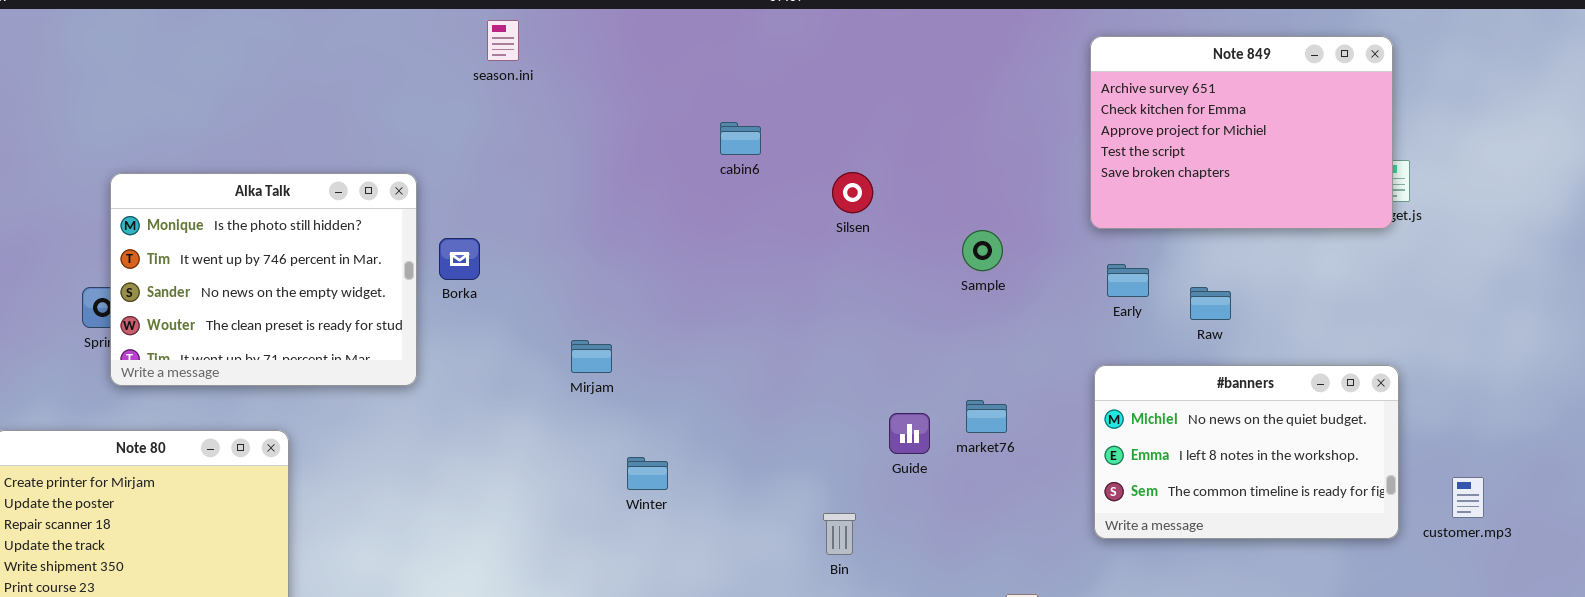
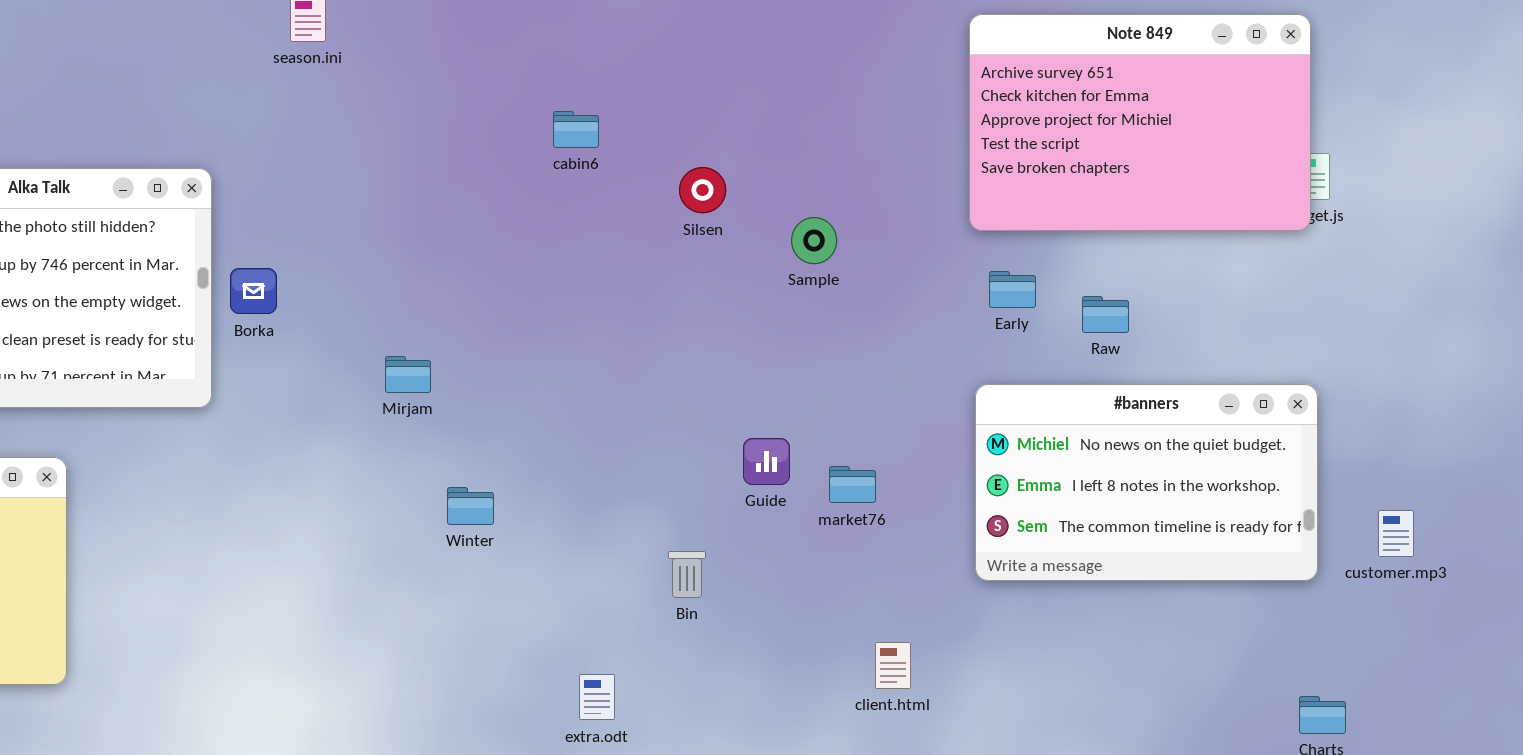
Sample: [962,230,1003,271] -> [791,217,837,264], moved
Borka: [439,238,480,280] -> [230,268,277,314], moved
market76: [966,400,1007,433] -> [829,466,876,503], moved

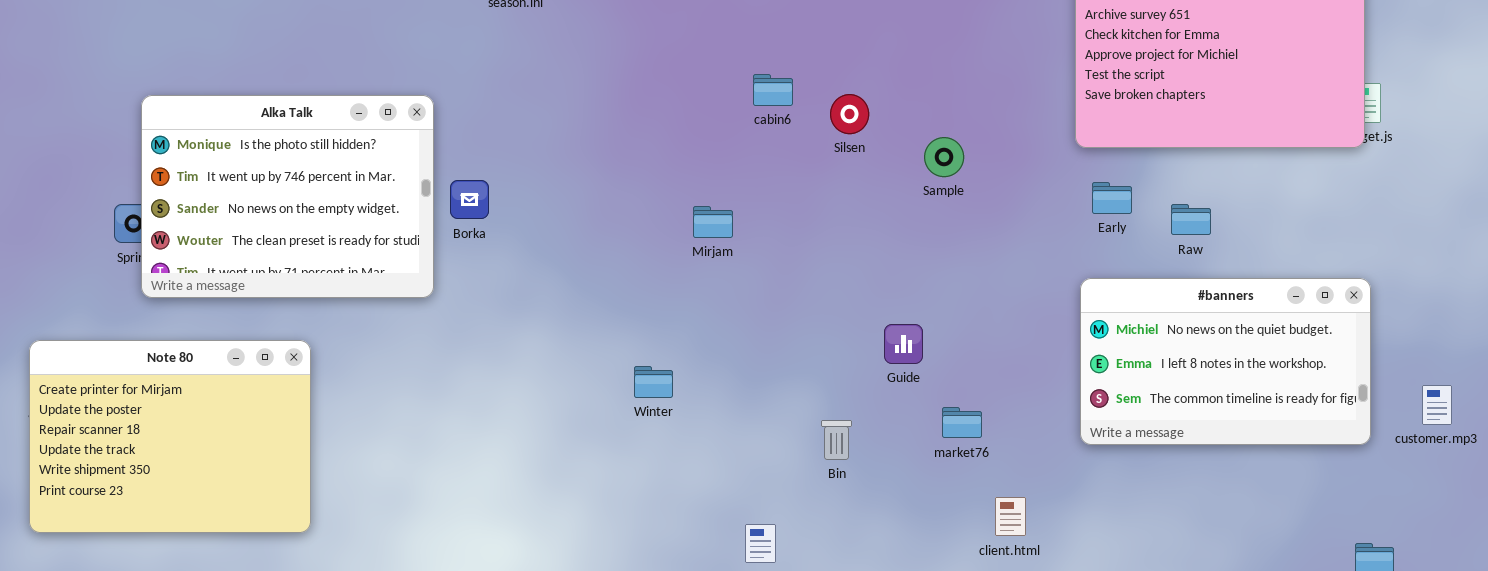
cabin6: [553,111,599,148] -> [753,74,793,106], moved
Mirjam: [385,356,431,393] -> [693,206,733,238], moved
market76: [829,466,876,503] -> [942,407,982,438], moved

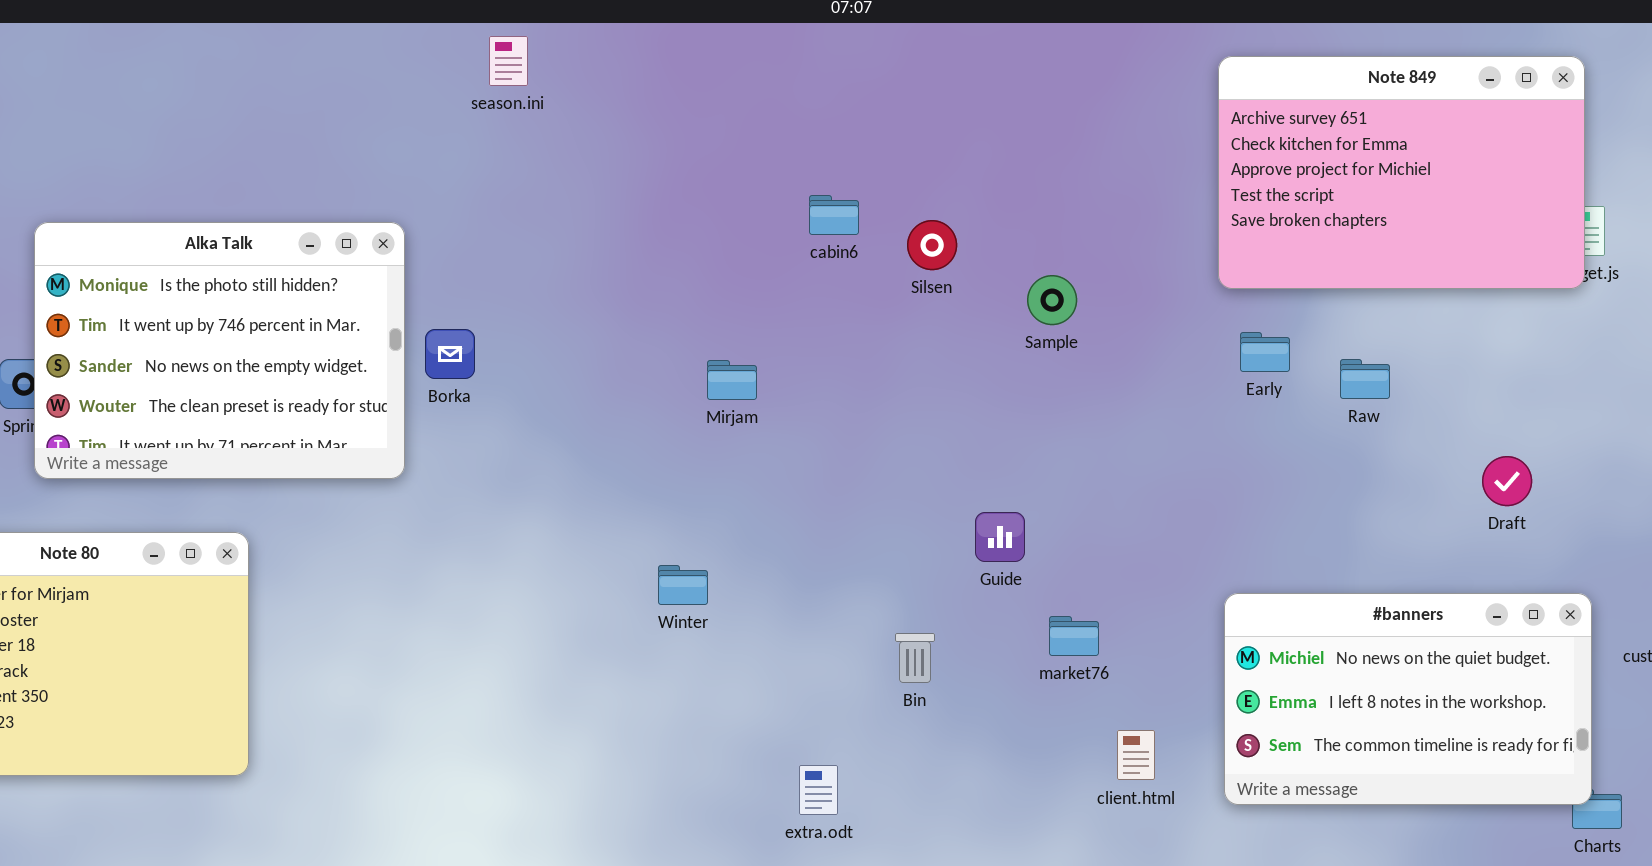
Mirjam: [693,206,733,238] -> [707,360,757,400], moved
#banners: [1080,278,1371,445] -> [1224,593,1592,805], moved

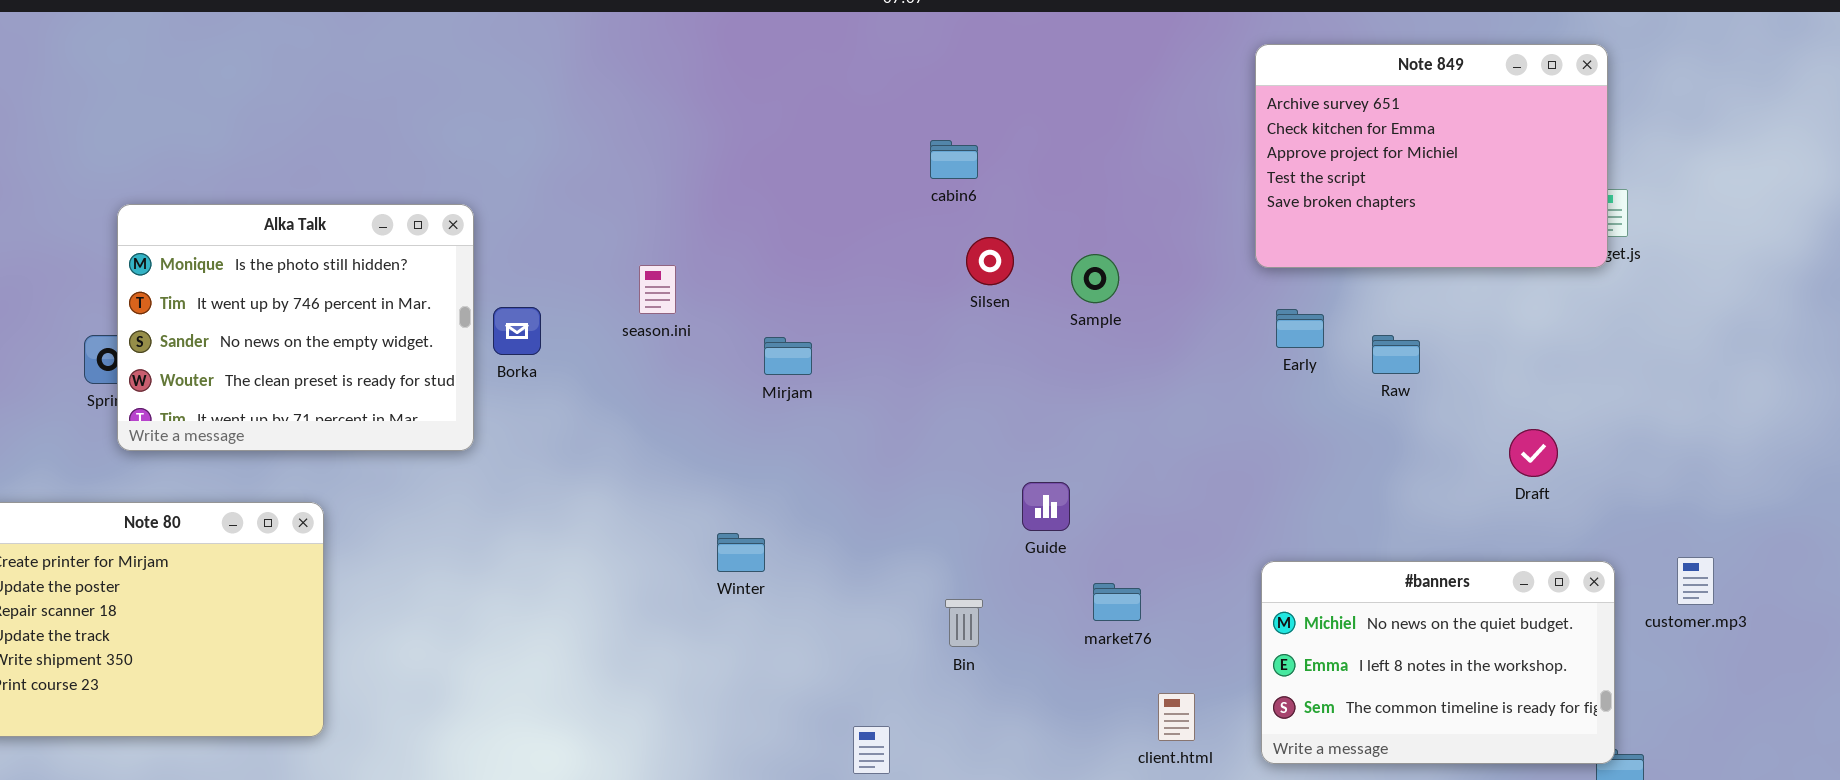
season.ini: [489,36,528,86] -> [639,265,676,314], moved
cabin6: [809,195,859,235] -> [930,140,978,179], moved
Silsen: [907,220,957,270] -> [966,237,1014,285], moved

